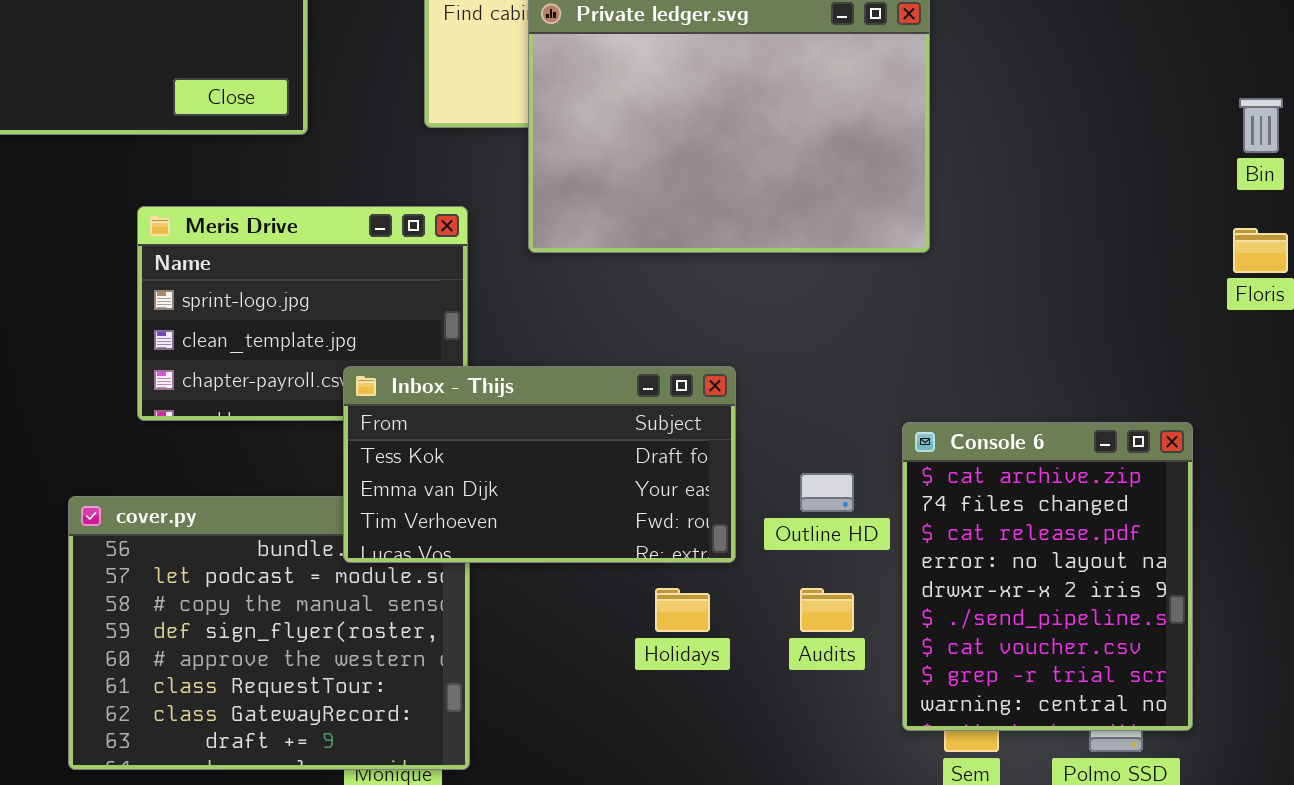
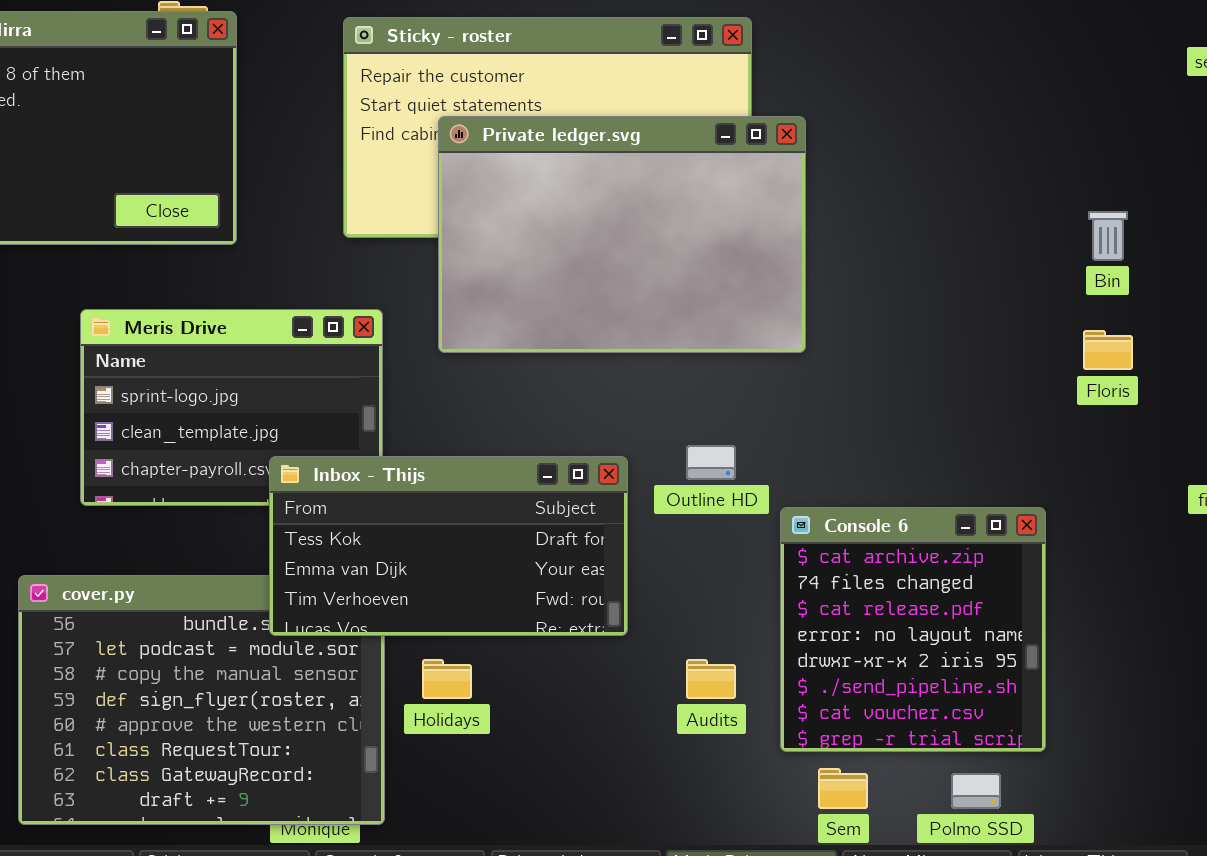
Console 6: [902,422,1193,731] -> [780,507,1046,752], resized
Outline HD: [800,473,854,512] -> [686,445,736,480], moved
Holidays: [655,588,710,632] -> [422,659,472,699], moved

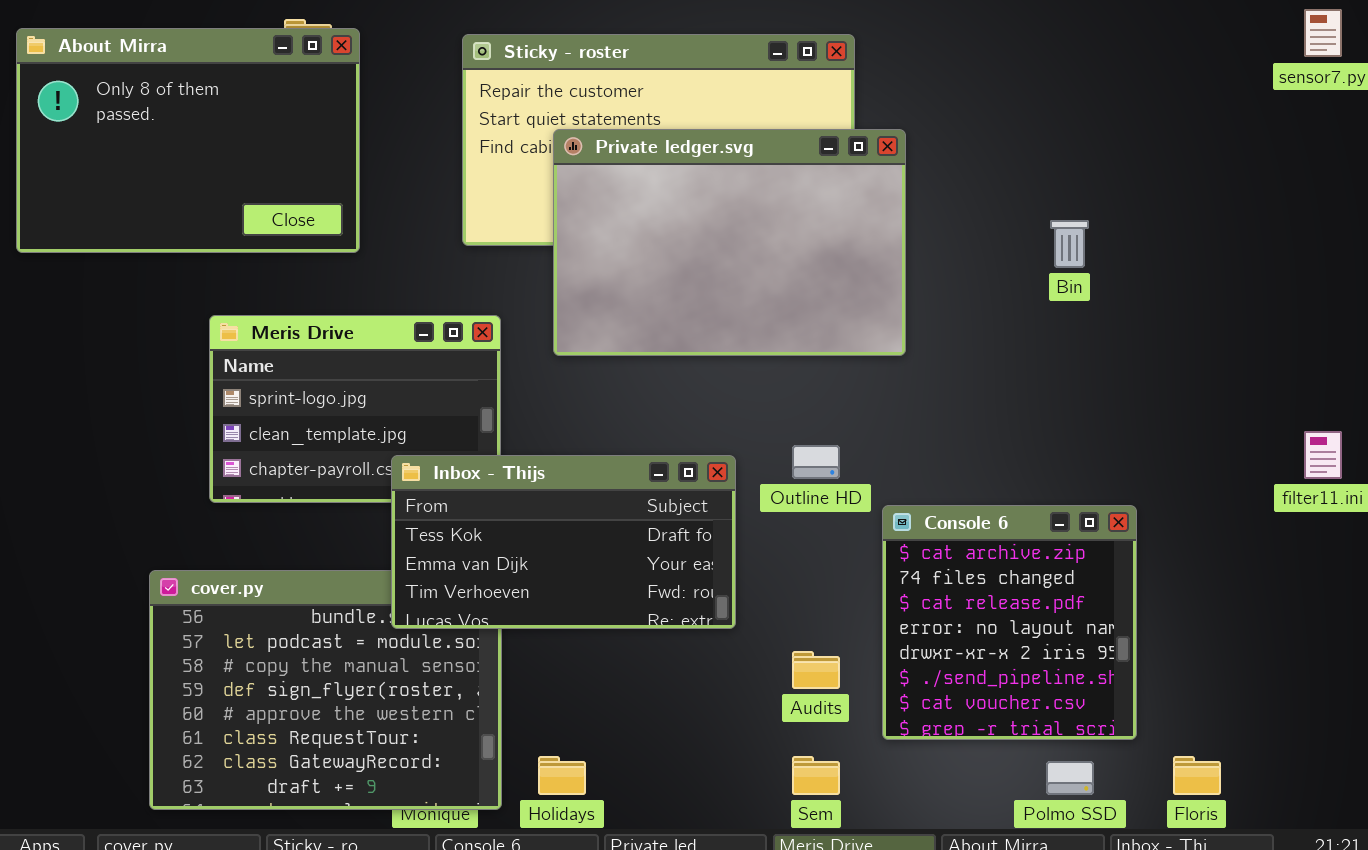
Bin: [1088,211,1128,261] -> [1050,220,1089,268], moved
Floris: [1083,330,1133,370] -> [1173,756,1221,795], moved
Holidays: [422,659,472,699] -> [538,756,586,795], moved
Sem: [818,768,868,809] -> [792,756,840,795], moved

